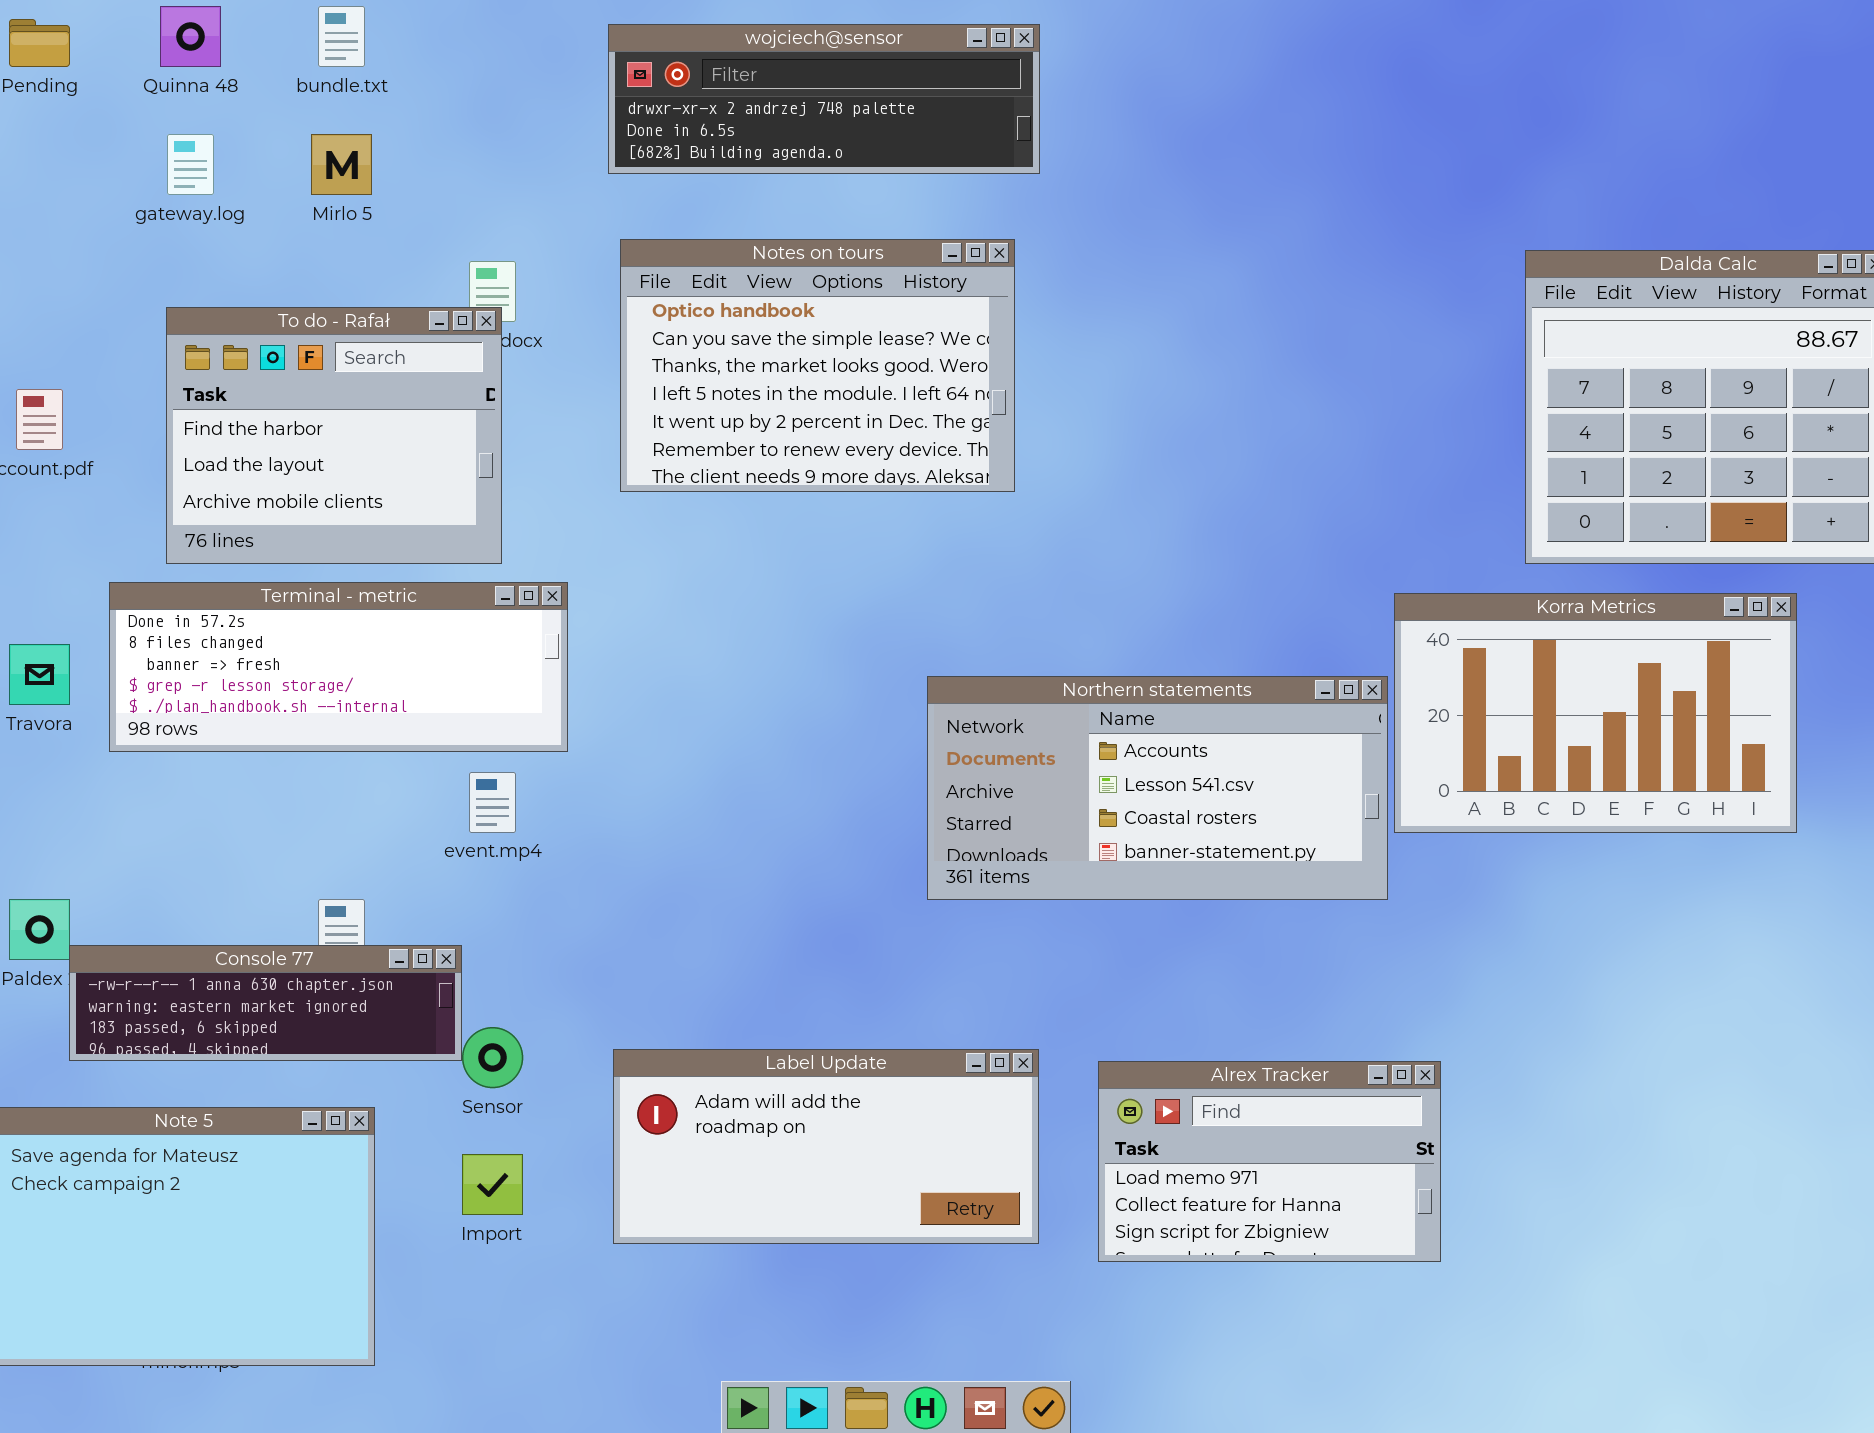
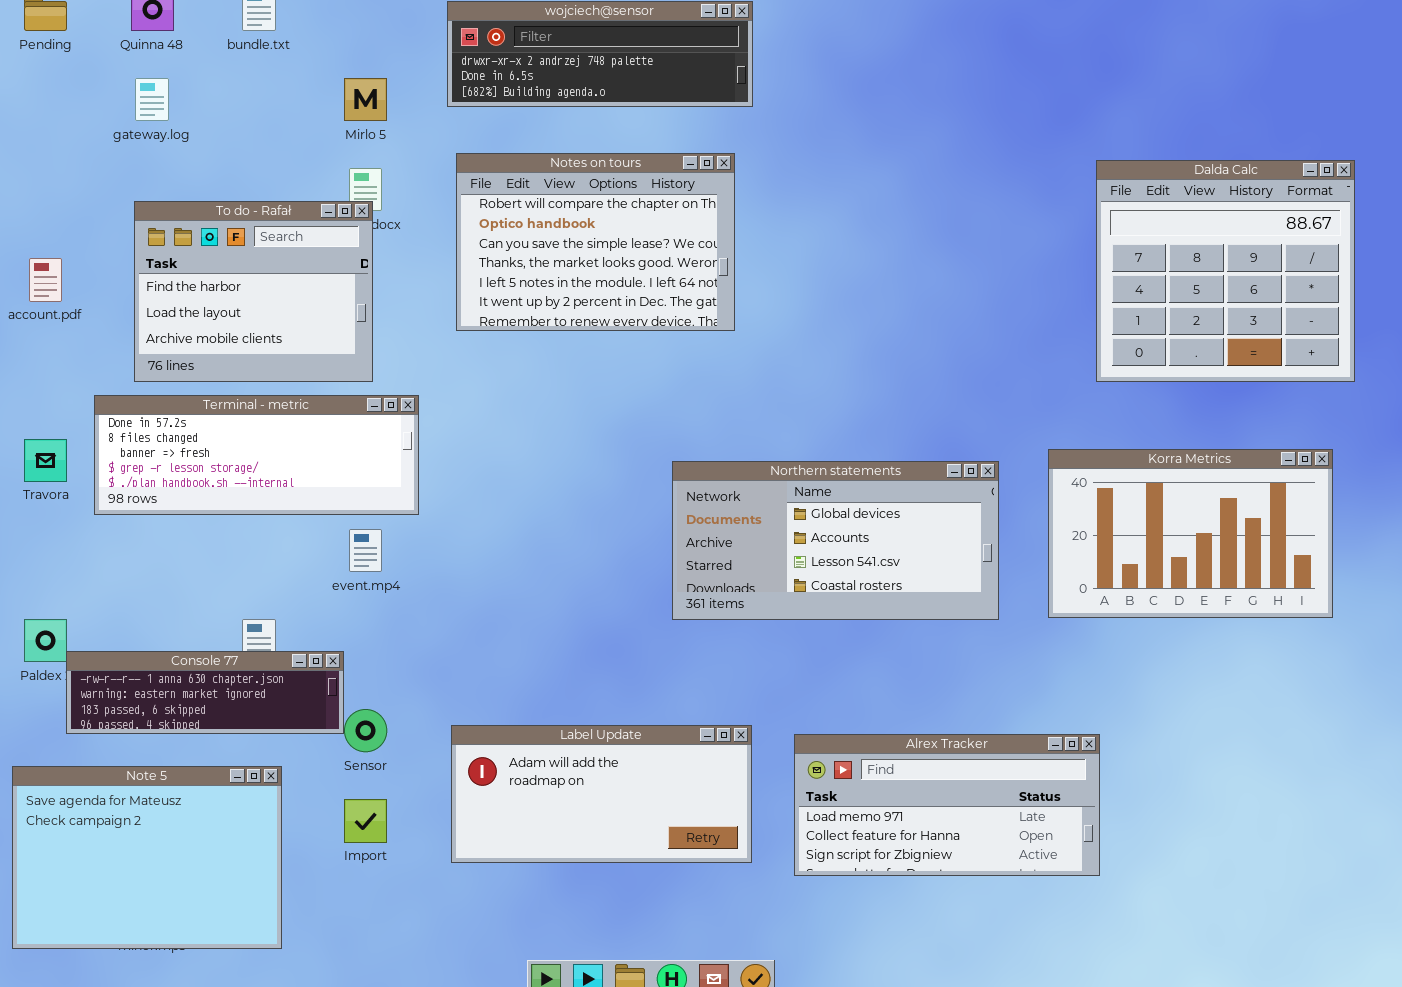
Mirlo 5: [311,134,372,195] -> [344,78,387,121], moved
Notes on tours: [620,239,1015,492] -> [456,153,735,331], scrolled up 1 row
Korra Metrics: [1394,593,1797,833] -> [1048,449,1333,618], moved
Northern statements: [927,676,1388,900] -> [672,461,999,620], scrolled up 1 row
Alrex Tracker: [1098,1061,1441,1262] -> [794,734,1100,876], resized

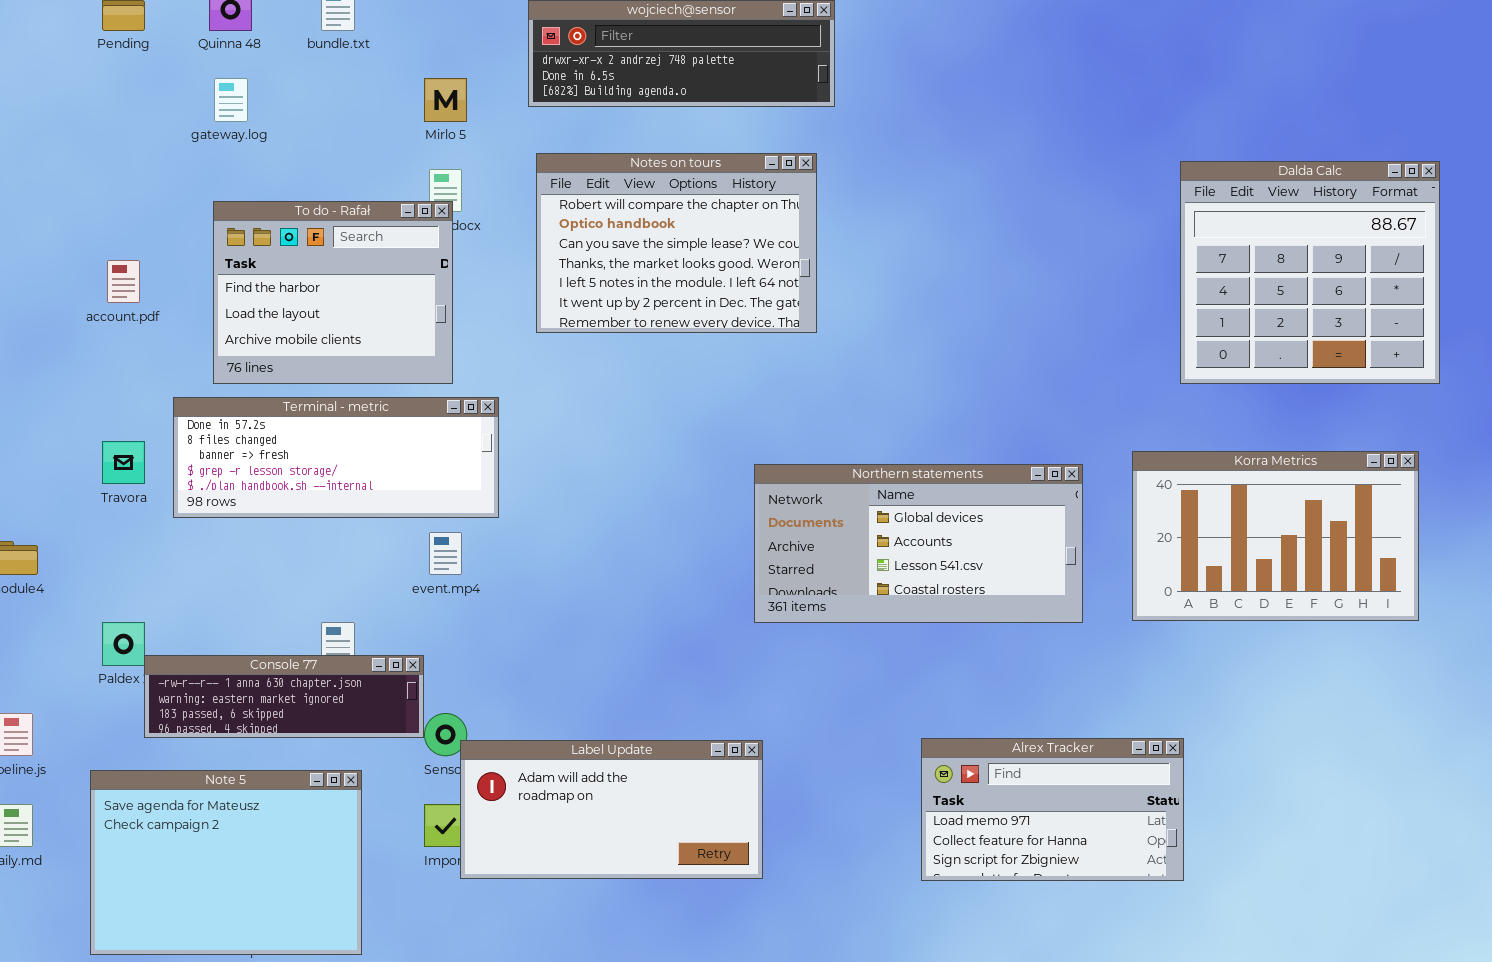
Label Update: [451,725,752,863] -> [460,740,763,879], moved
Alrex Tracker: [794,734,1100,876] -> [921,738,1184,881], resized

